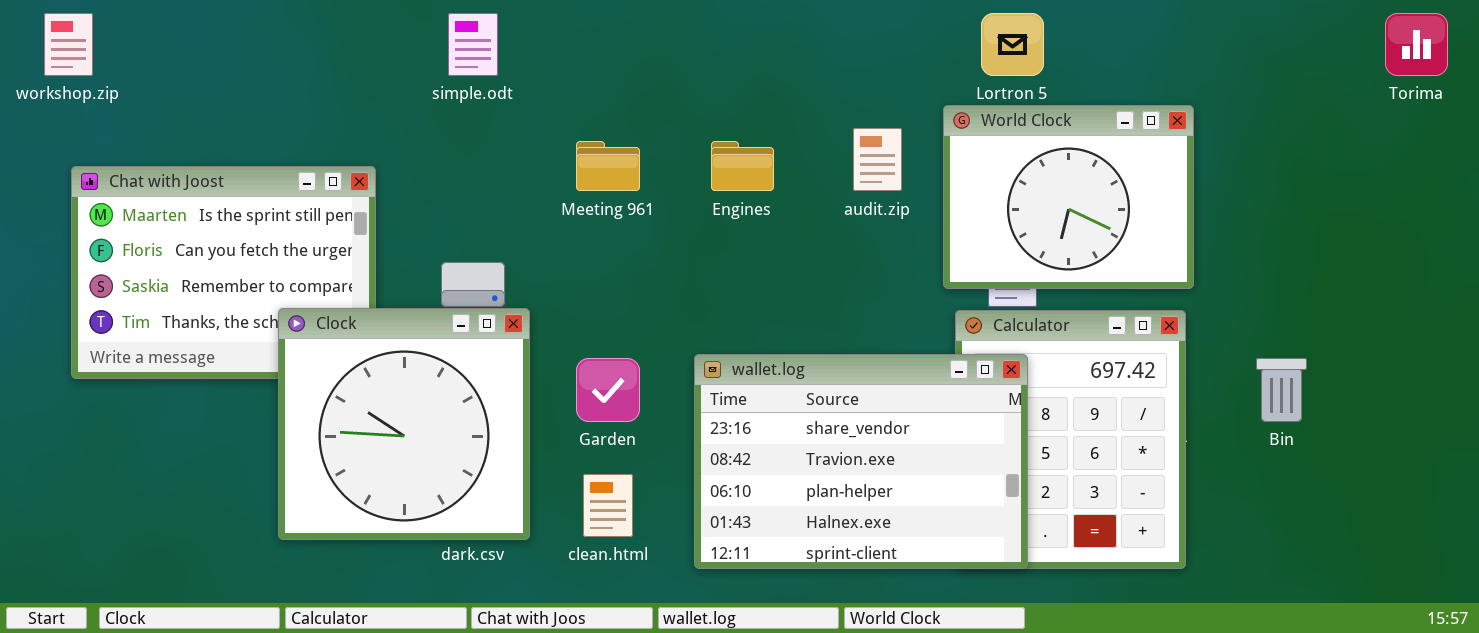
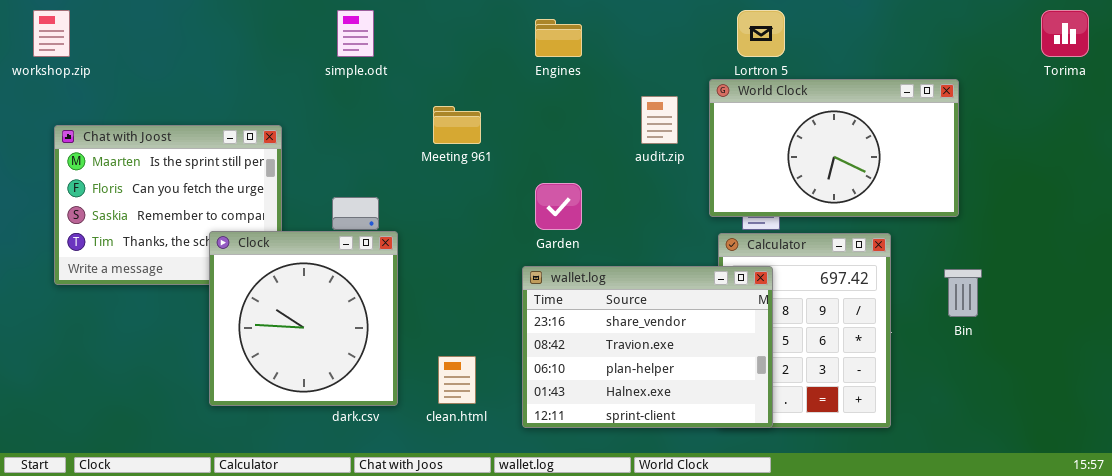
World Clock: [943,105,1194,289] -> [709,79,959,217], resized
Engines: [711,141,774,191] -> [535,19,582,57], moved
Garden: [576,358,640,422] -> [535,183,582,230], moved

